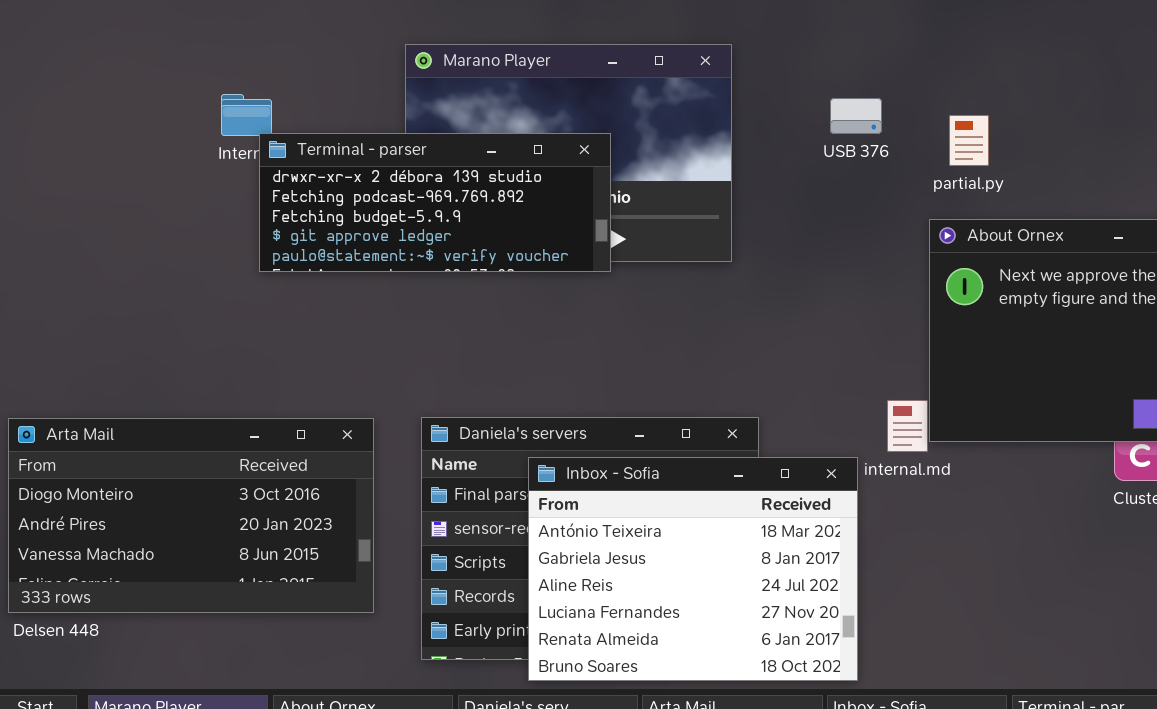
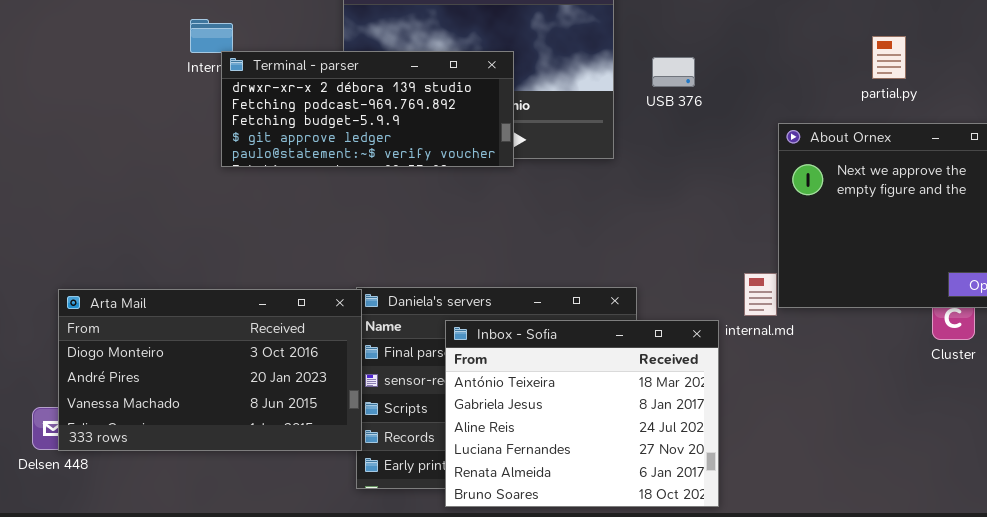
USB 376: [830,98,882,134] -> [652,57,695,87], moved
partial.py: [949,115,989,166] -> [872,36,906,79], moved
Arta Mail: [8,418,374,613] -> [58,289,362,451], moved

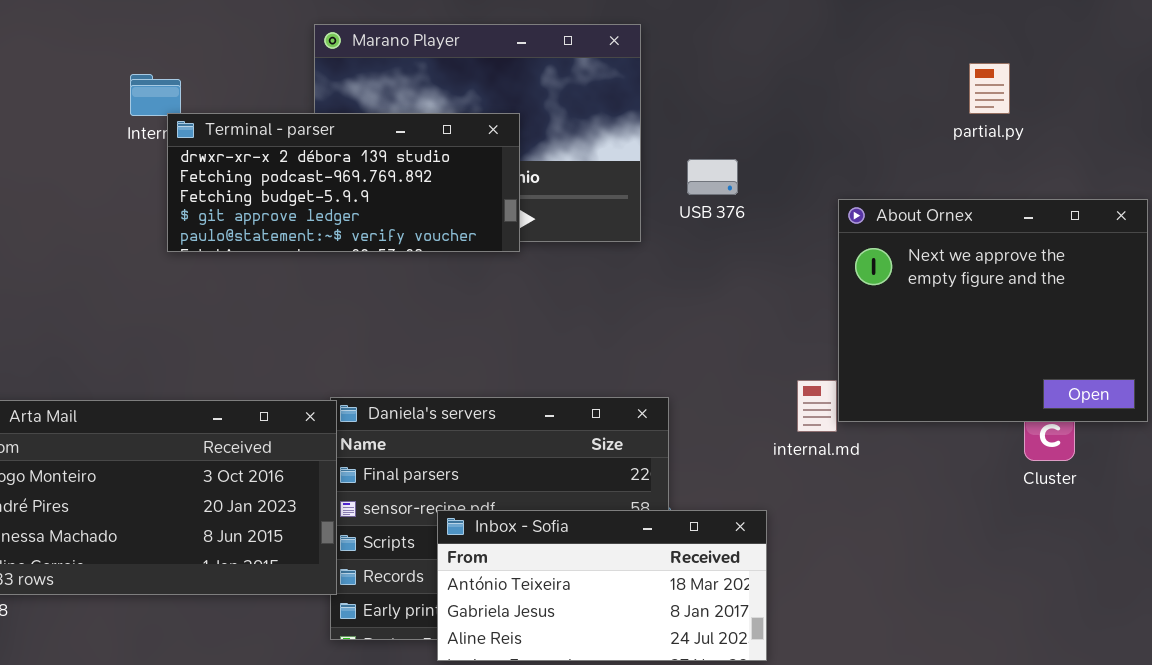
partial.py: [872,36,906,79] -> [969,63,1010,114], moved
USB 376: [652,57,695,87] -> [687,159,738,195], moved
Inbox - Sofia: [445,320,719,507] -> [437,510,767,661], resized

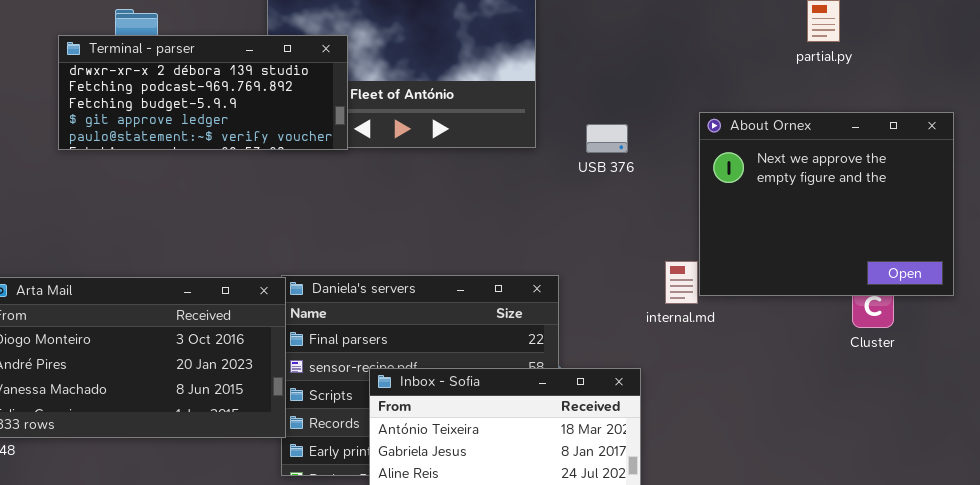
Terminal - parser: [167,113,520,252] -> [58,35,348,150], moved
USB 376: [687,159,738,195] -> [586,124,628,153], moved

